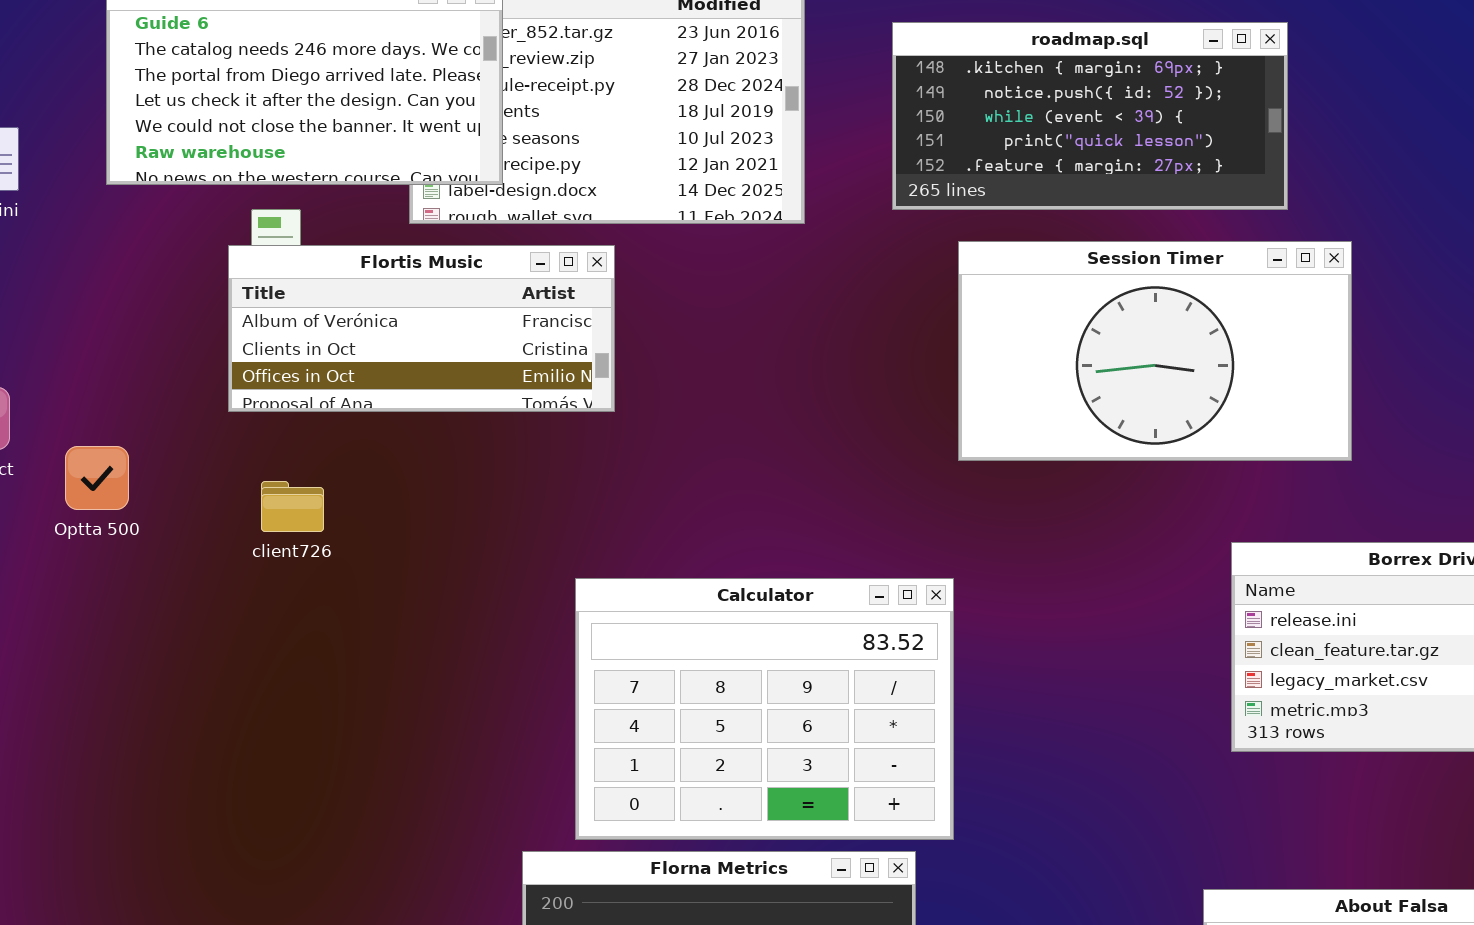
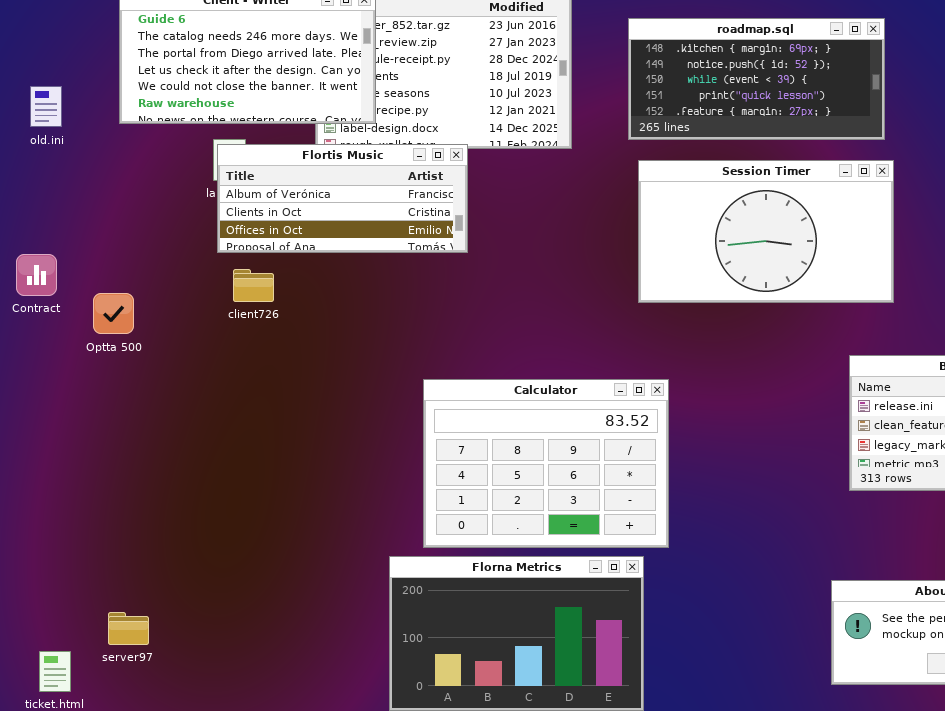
Session Timer: [958,241,1352,461] -> [638,160,894,303], moved
Flortis Music: [228,245,615,412] -> [217,144,468,253], moved
client726: [261,481,324,532] -> [233,269,274,302], moved

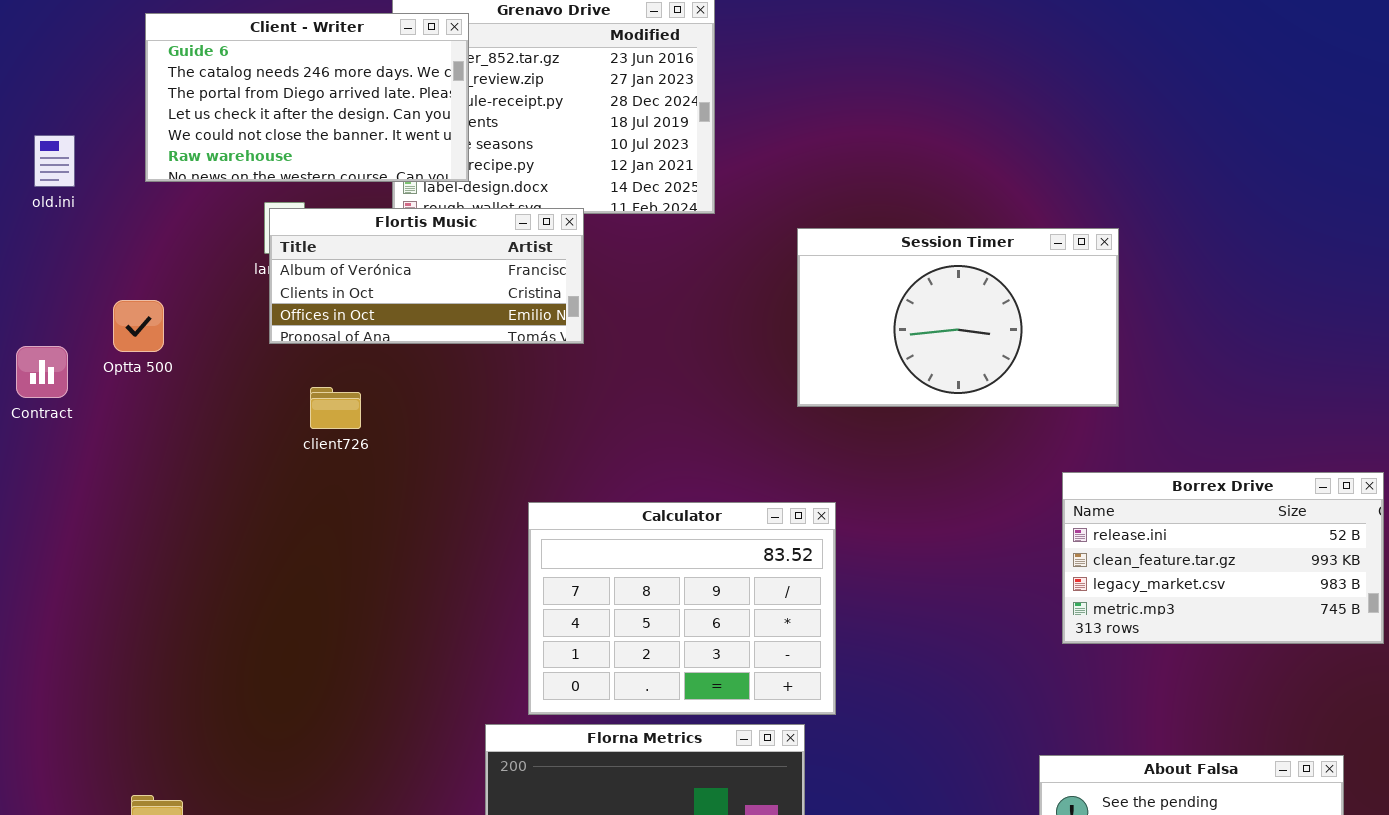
roadmap.sql: [628,18,885,140] -> none, closed
client726: [233,269,274,302] -> [310,387,361,429], moved
Optta 500: [93,293,134,334] -> [113,300,164,352], moved

